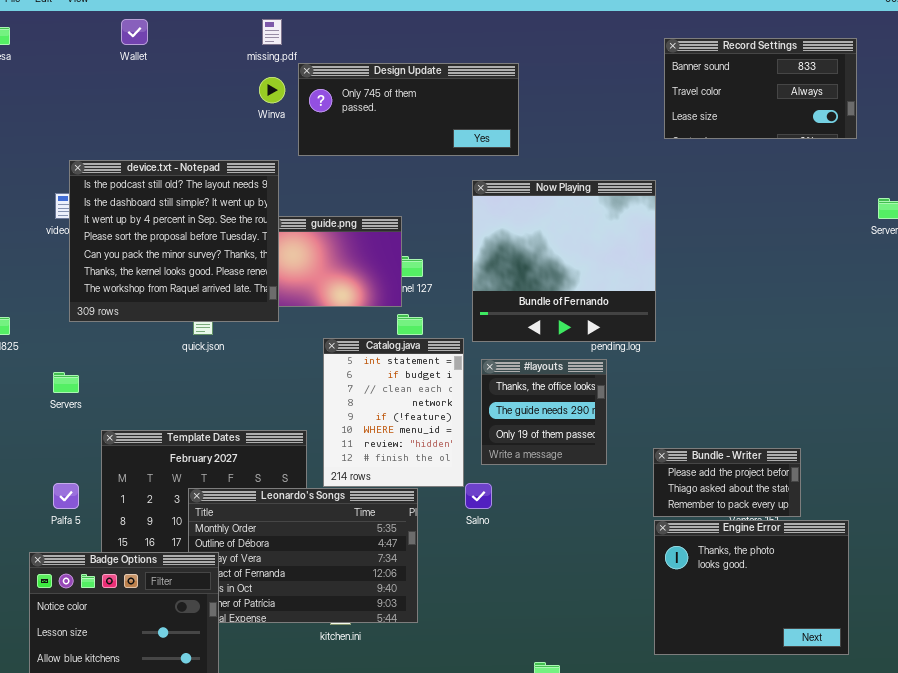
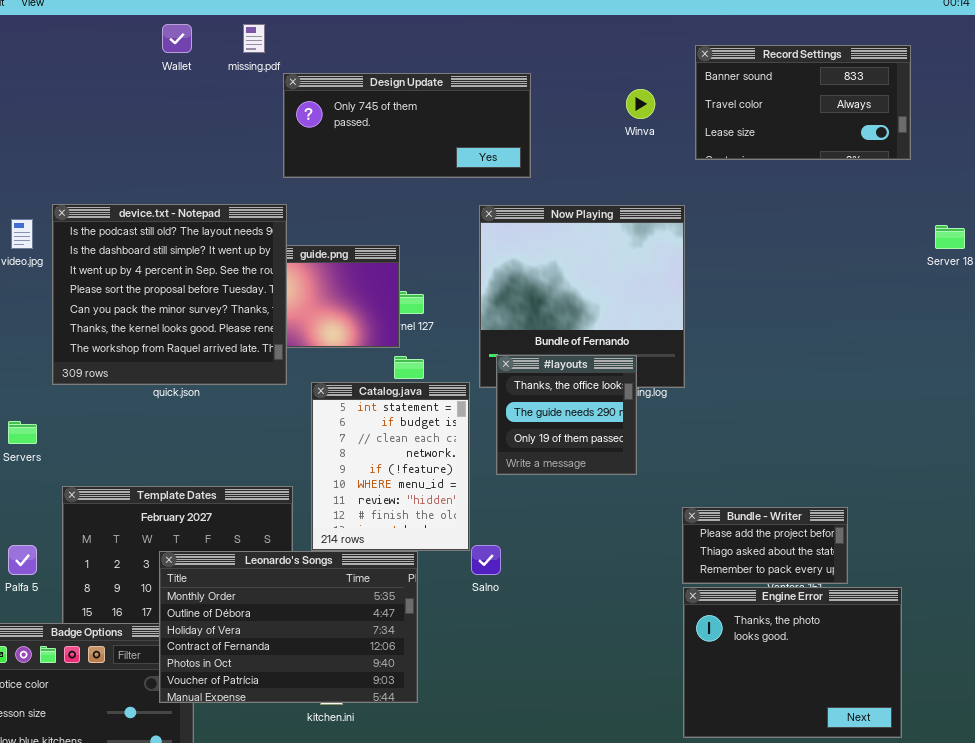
Wallet: [121,19,148,45] -> [162,24,192,53], moved
Winva: [259,77,285,103] -> [626,89,655,119], moved
device.txt - Notepad: [69,160,279,322] -> [52,204,287,385], moved
#layouts: [481,359,607,465] -> [496,355,637,475], moved
Leonardo's Songs: [188,488,418,623] -> [159,551,418,703], raised

